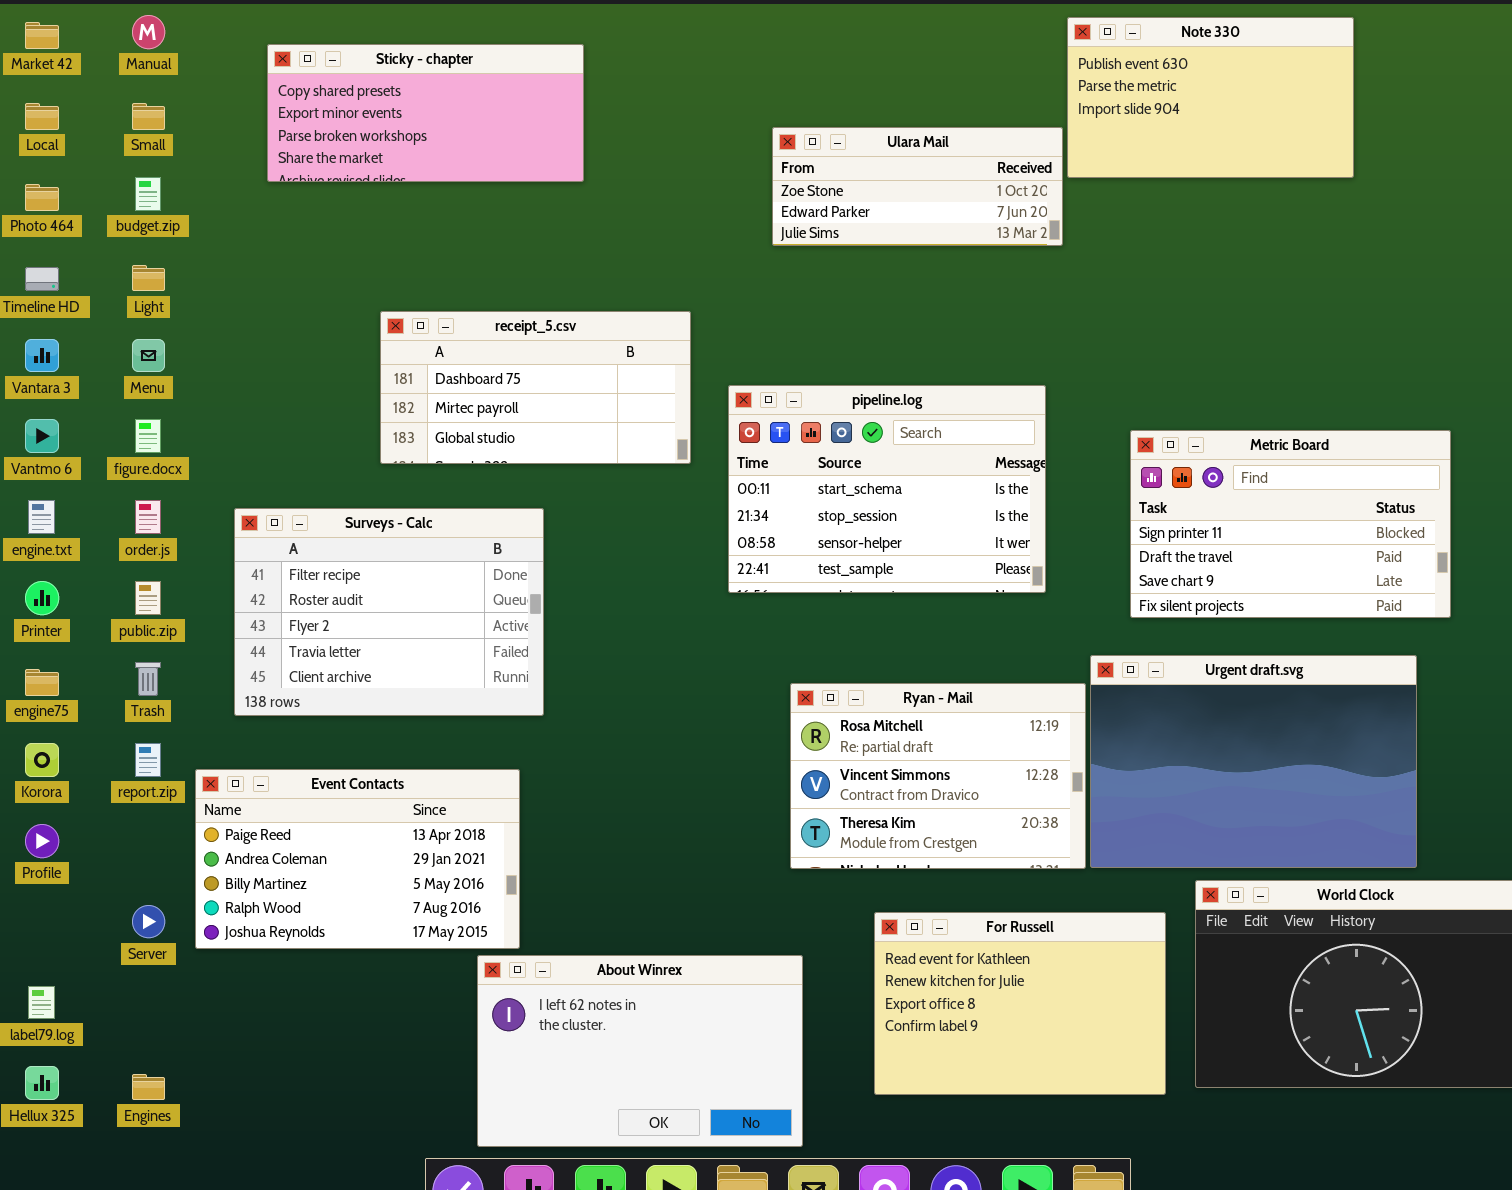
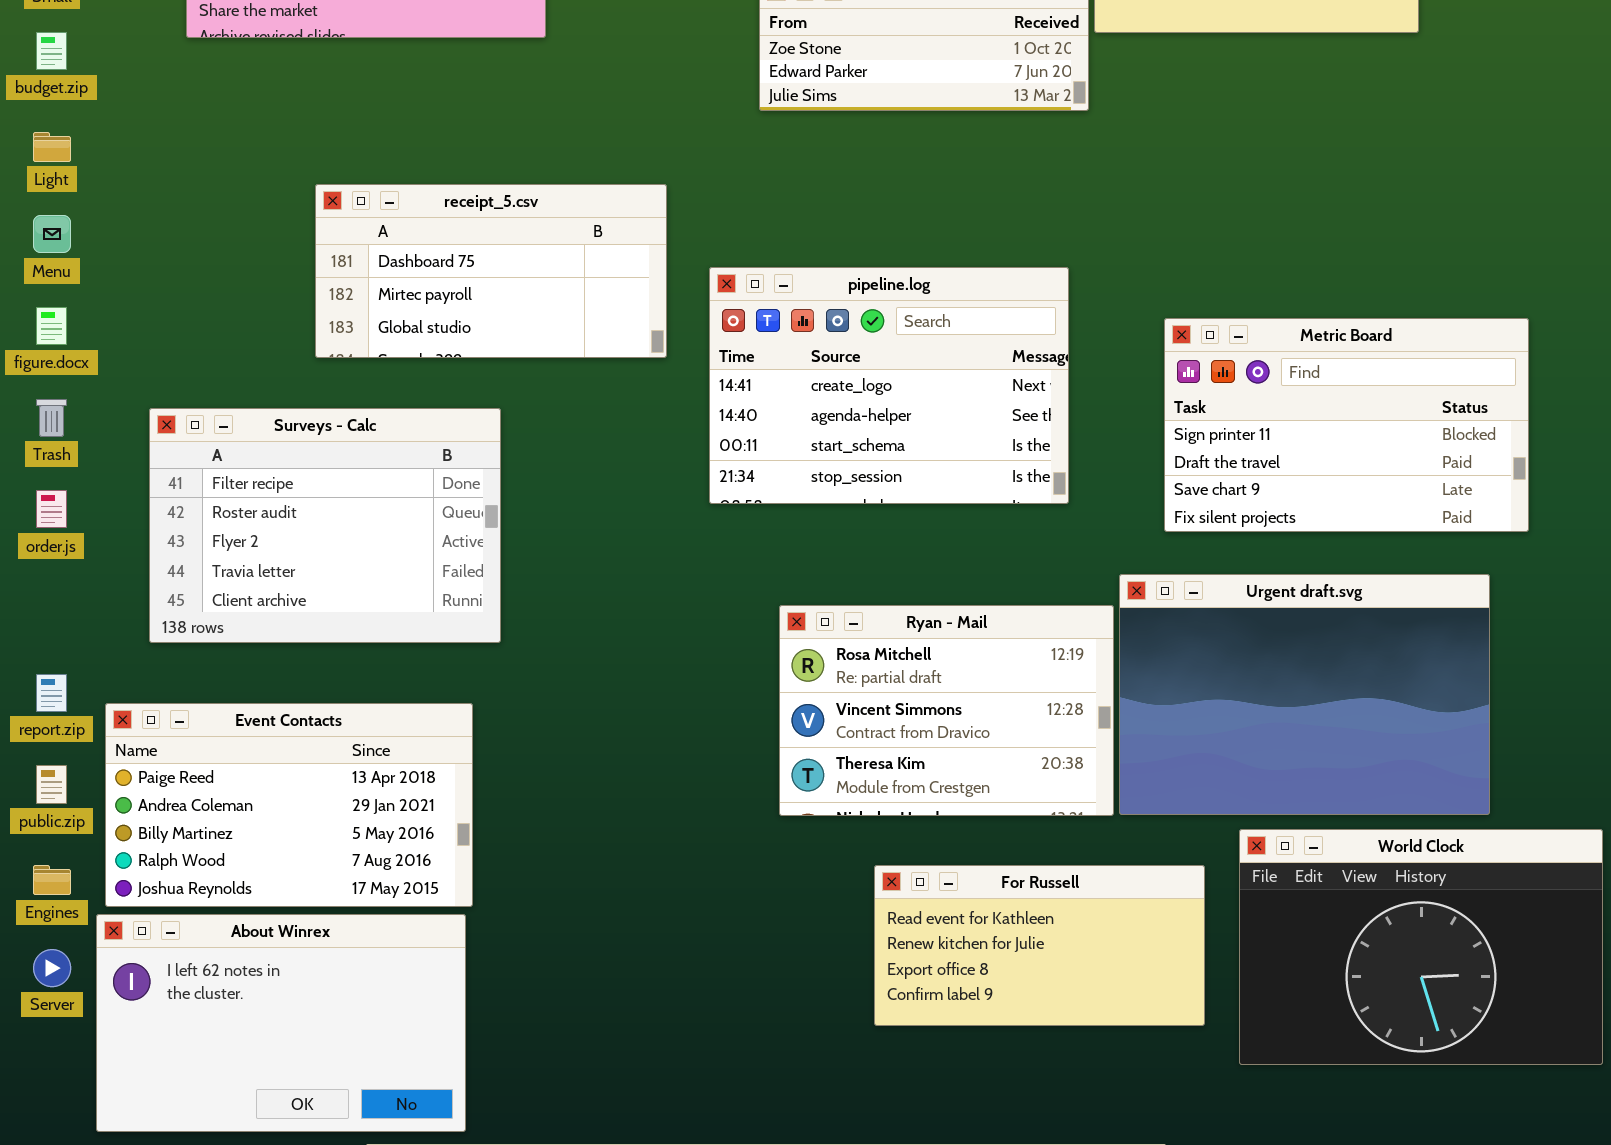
pipeline.log: [728,385,1046,593] -> [709,267,1069,504], scrolled up 2 rows
order.js: [135,500,161,534] -> [36,490,67,528], moved
public.zip: [135,581,161,615] -> [36,765,67,804], moved
Trash: [135,662,161,696] -> [36,399,67,437], moved
Server: [132,905,165,938] -> [33,949,71,987], moved
For Russell: [874,912,1166,1095] -> [874,865,1205,1026], resized
About Winrex: [477,955,803,1147] -> [96,914,466,1132], moved
Engines: [132,1074,165,1100] -> [33,865,71,895], moved

